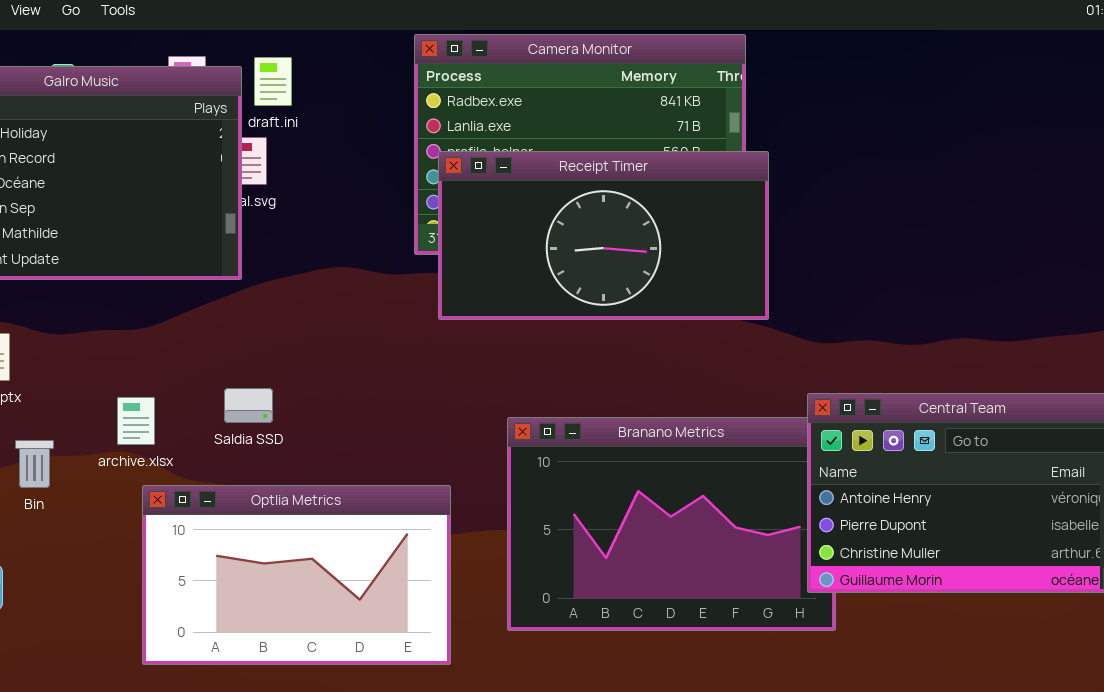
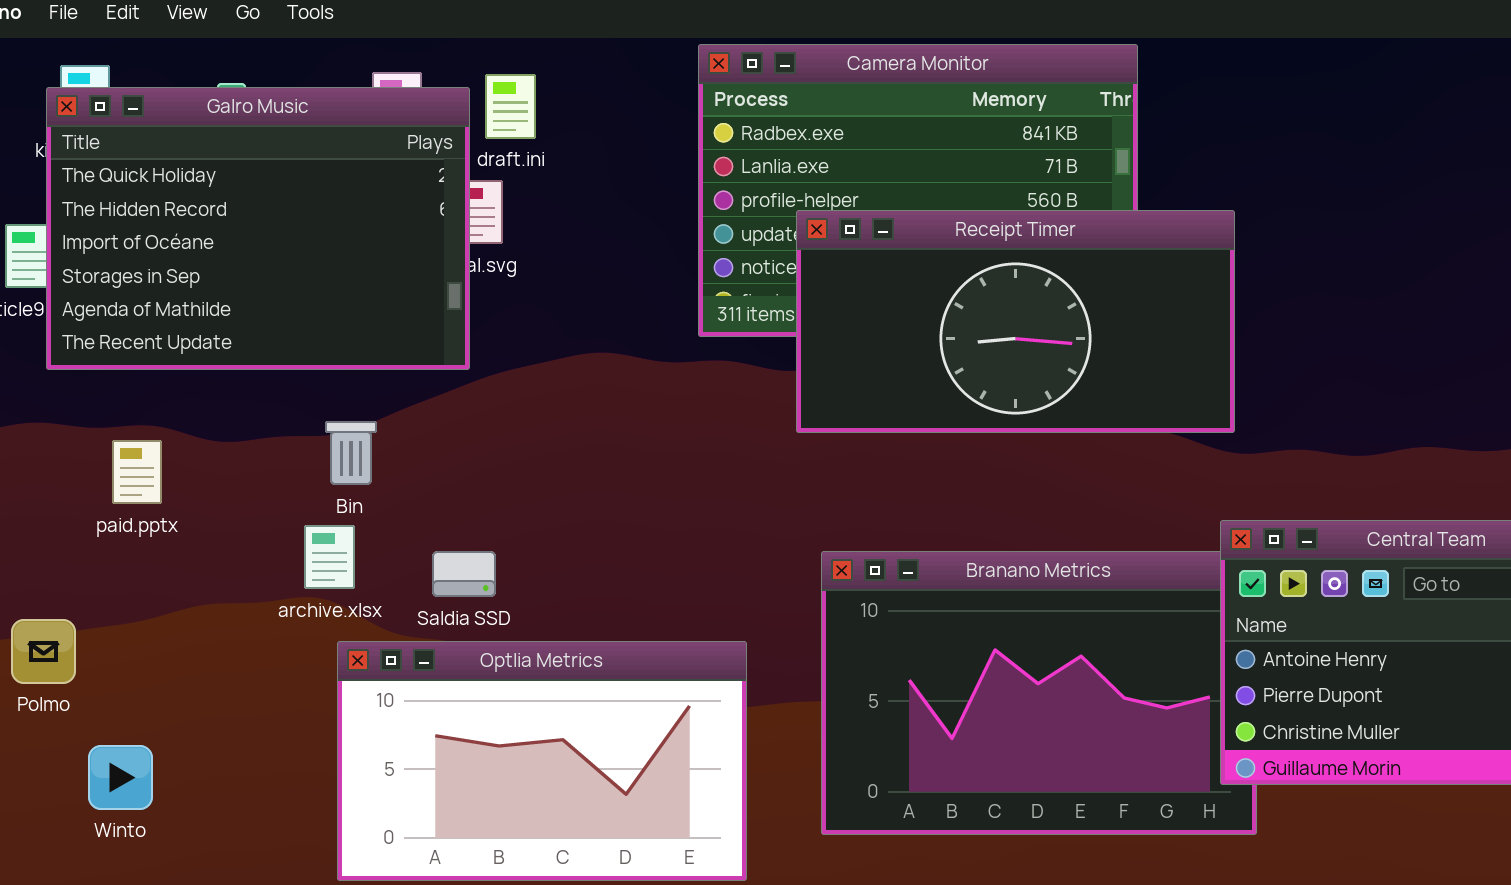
Receipt Timer: [438,151,769,320] -> [796,210,1235,433], moved
Saldia SSD: [224,388,273,423] -> [432,551,496,597], moved
Bin: [15,440,54,488] -> [325,421,377,485], moved

